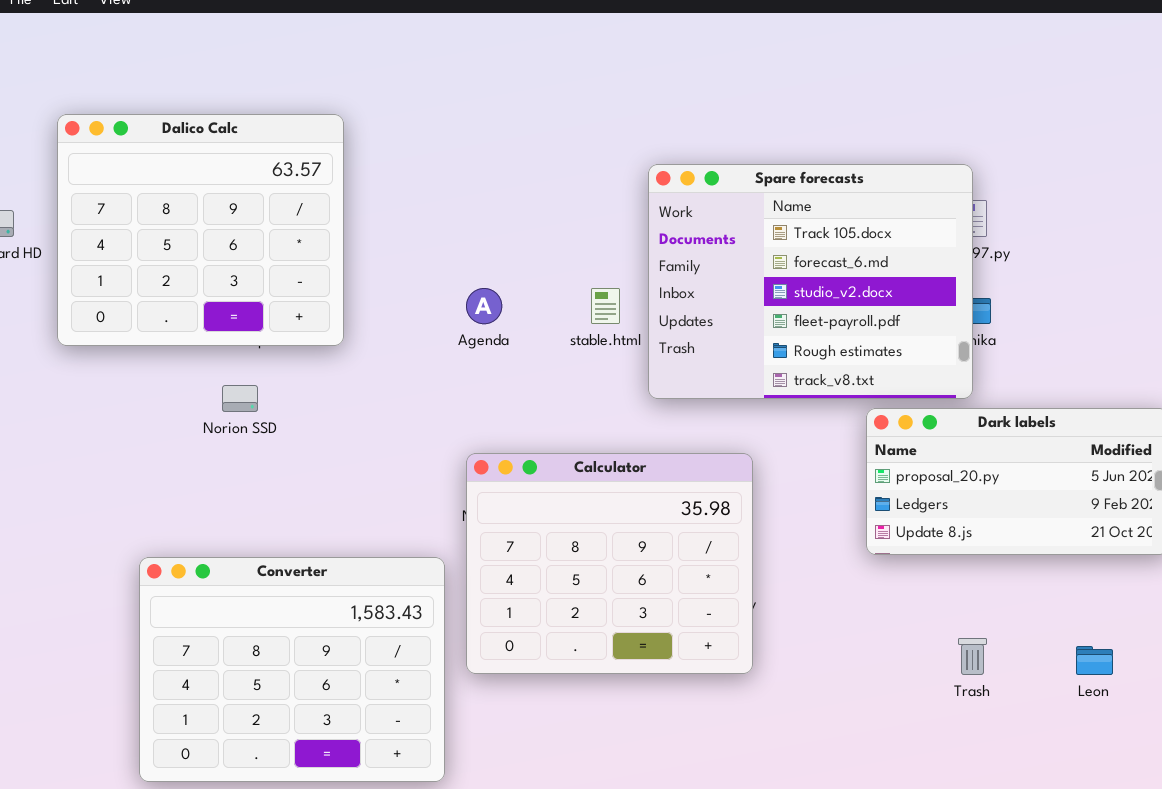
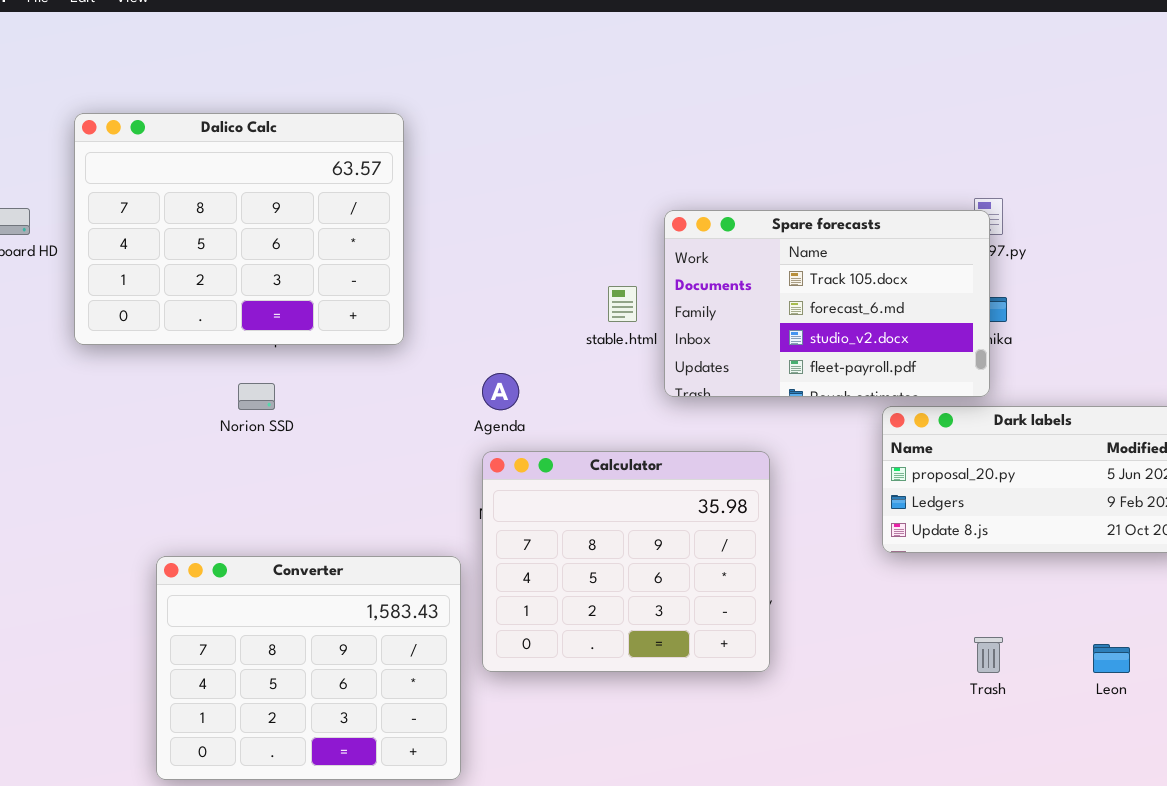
Dalico Calc: [57,114,344,346] -> [74,113,404,345], resized
Spare forecasts: [648,164,973,399] -> [664,210,990,397], resized
Agenda: [466,288,502,324] -> [482,373,519,410], moved

